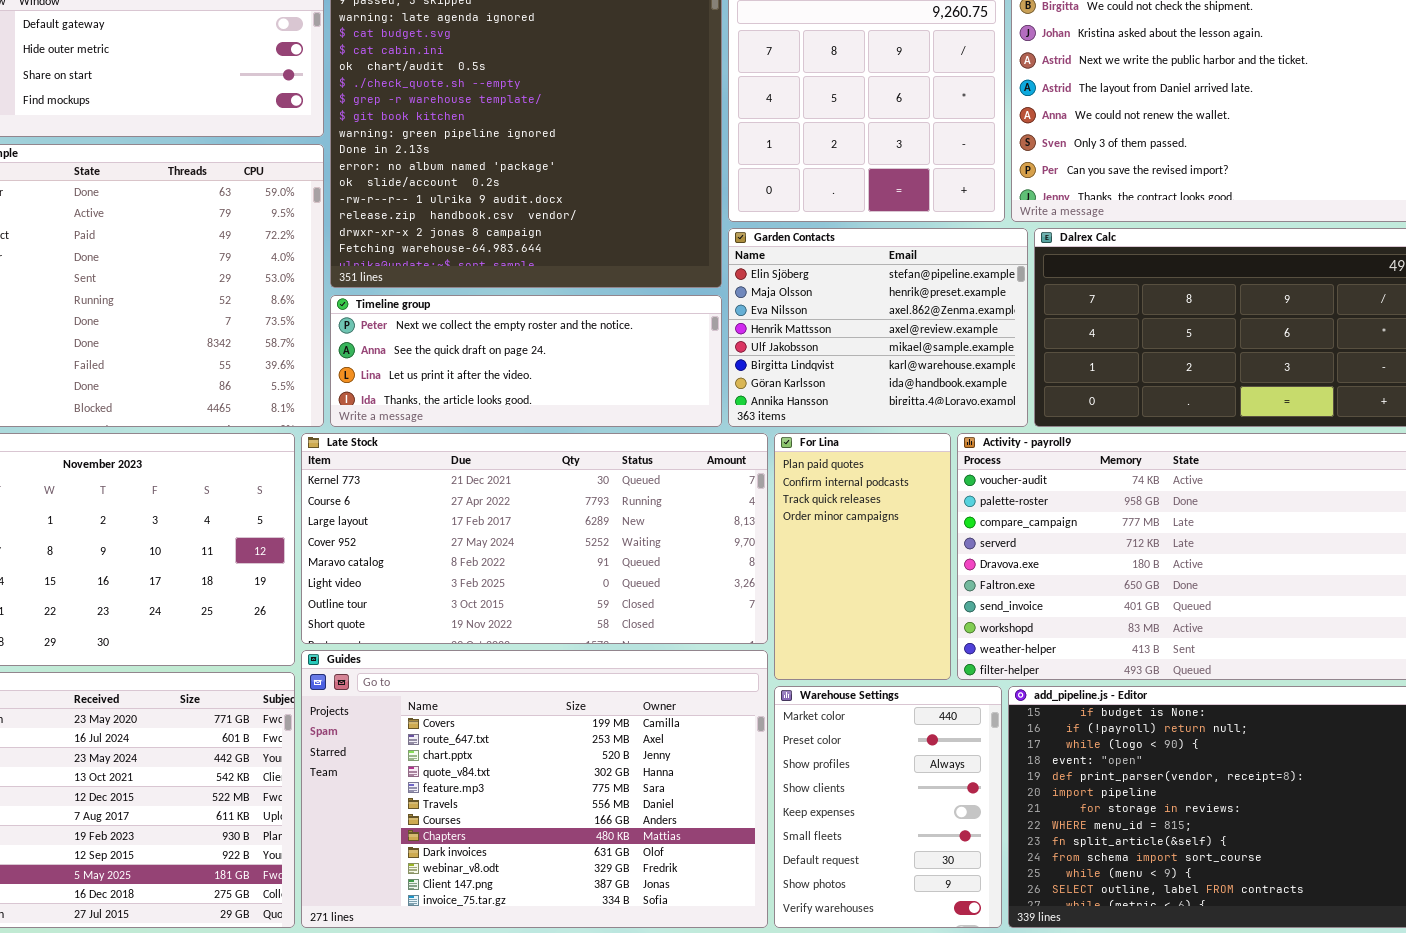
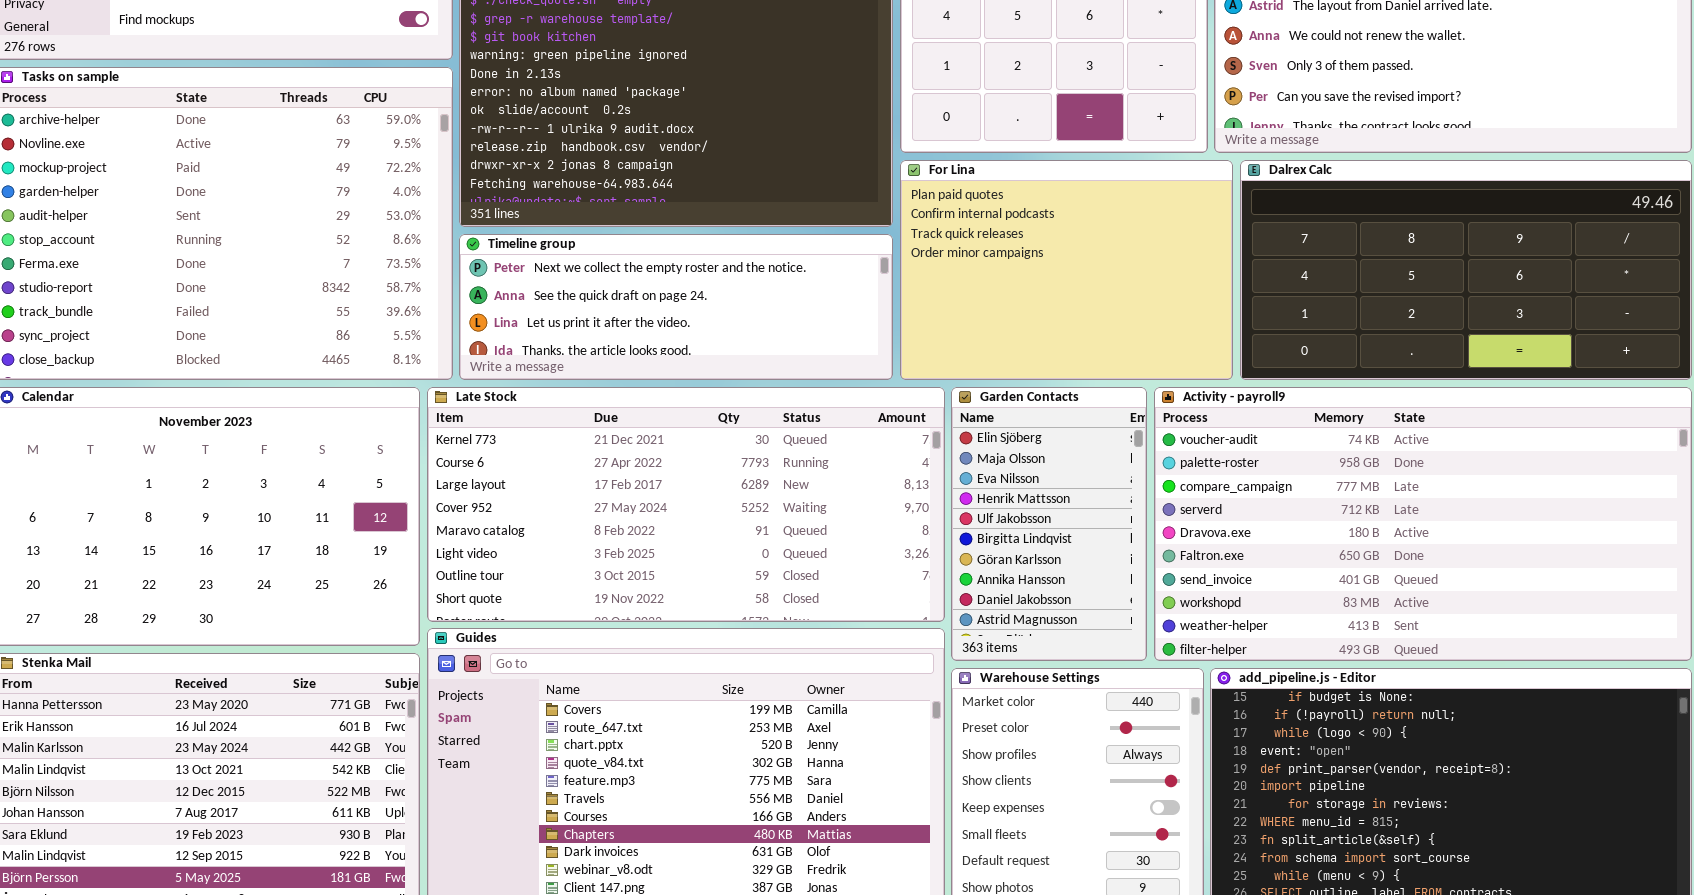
Garden Contacts: [728,228,1028,427] -> [951,387,1147,661], moved, resized
For Lina: [774,433,951,680] -> [900,160,1233,380], moved, resized

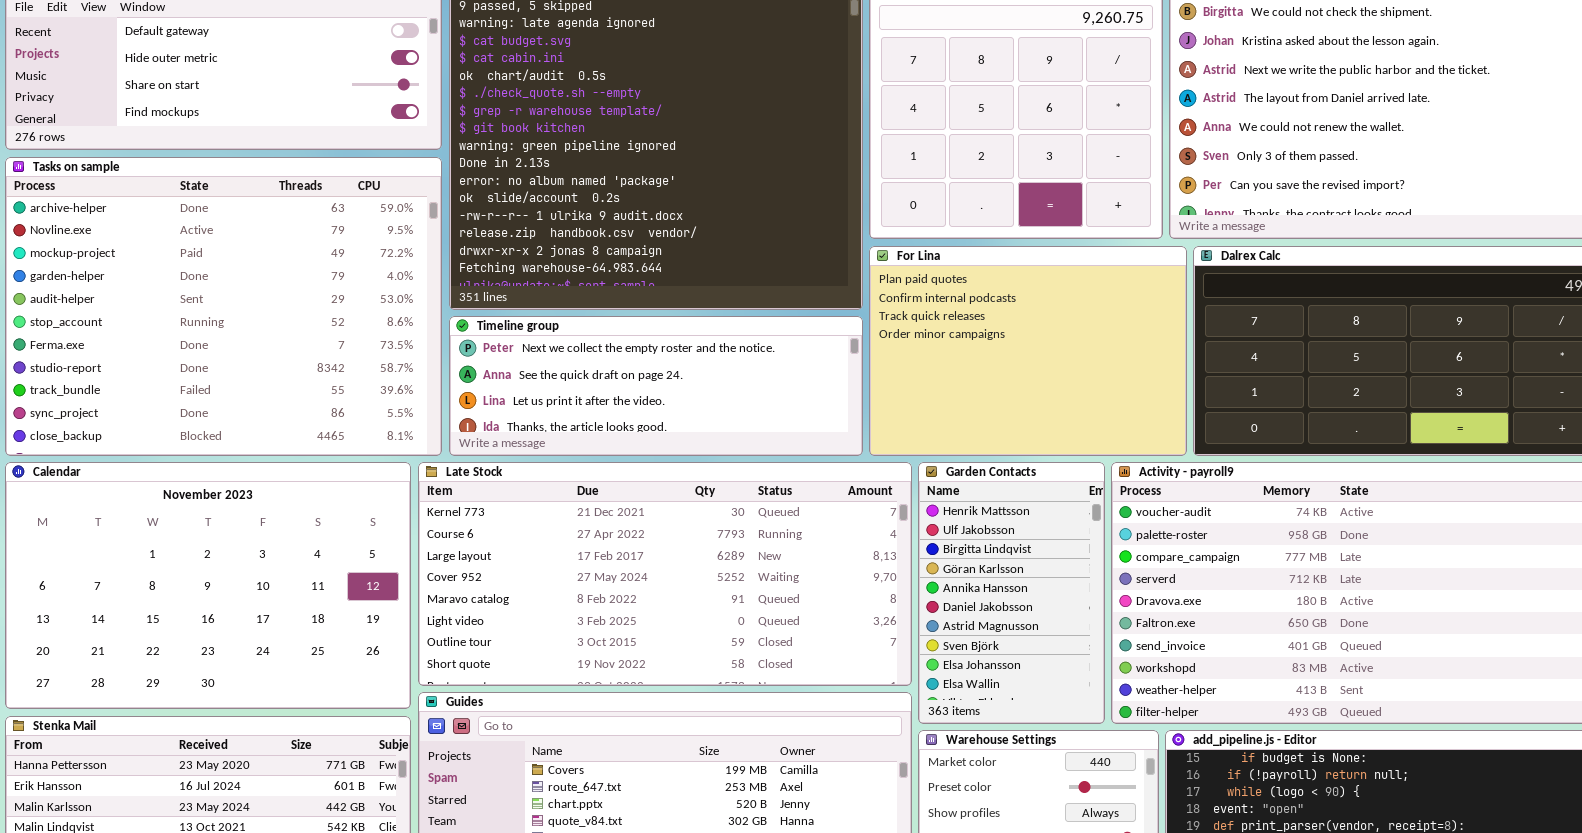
Garden Contacts: [951,387,1147,661] -> [918,462,1105,724], scrolled down 3 rows

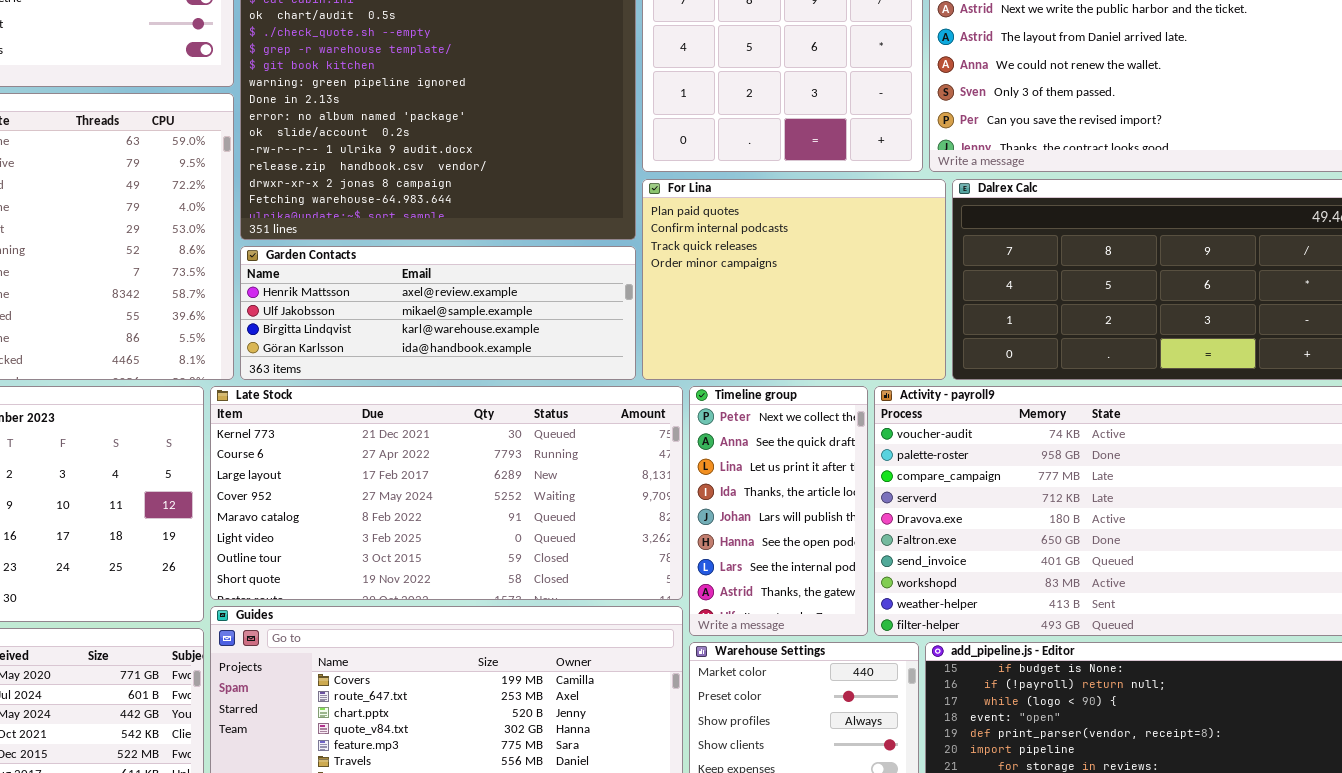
Timeline group: [449,316,863,456] -> [689,386,868,636], moved, resized
Garden Contacts: [918,462,1105,724] -> [240,246,636,380], moved, resized

